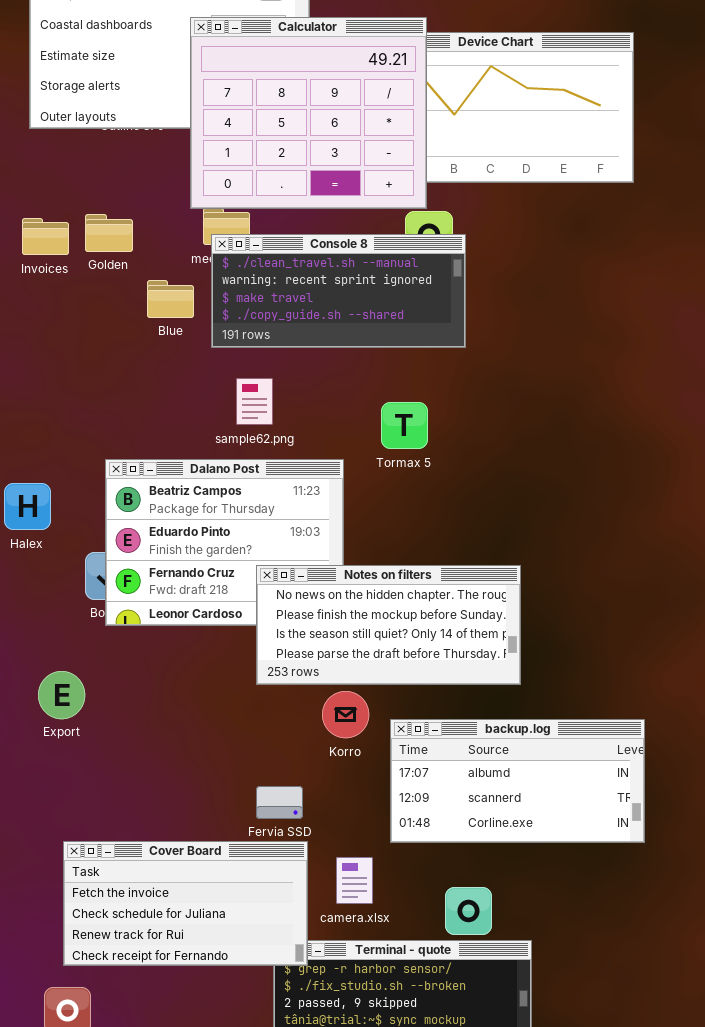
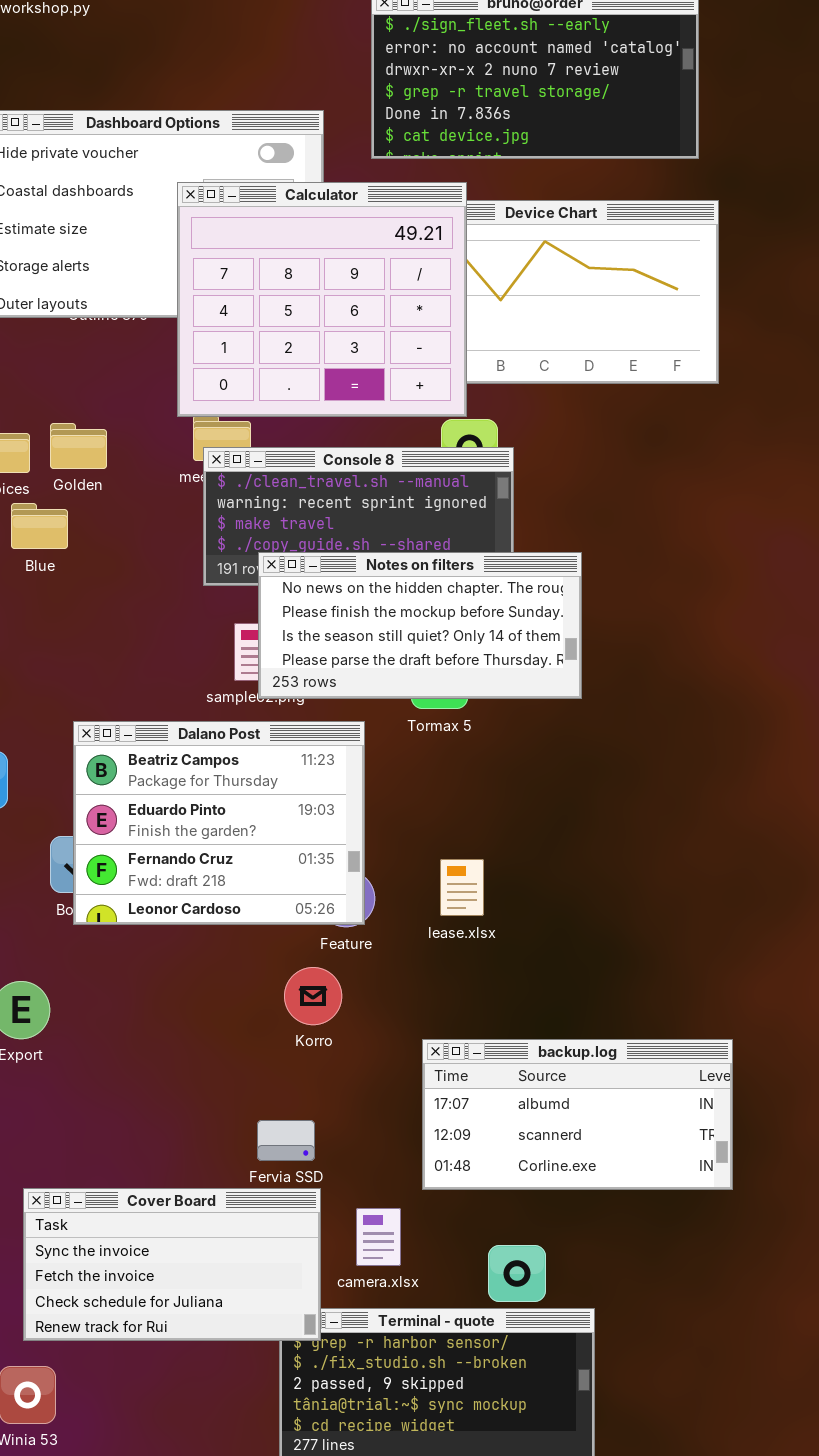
Blue: [147,280,194,318] -> [11,503,68,549], moved
Notes on filters: [256,565,521,685] -> [258,552,582,699], moved
Korro: [322,691,369,738] -> [284,967,342,1025], moved
Cover Board: [63,841,308,966] -> [23,1188,321,1341], scrolled up 1 row

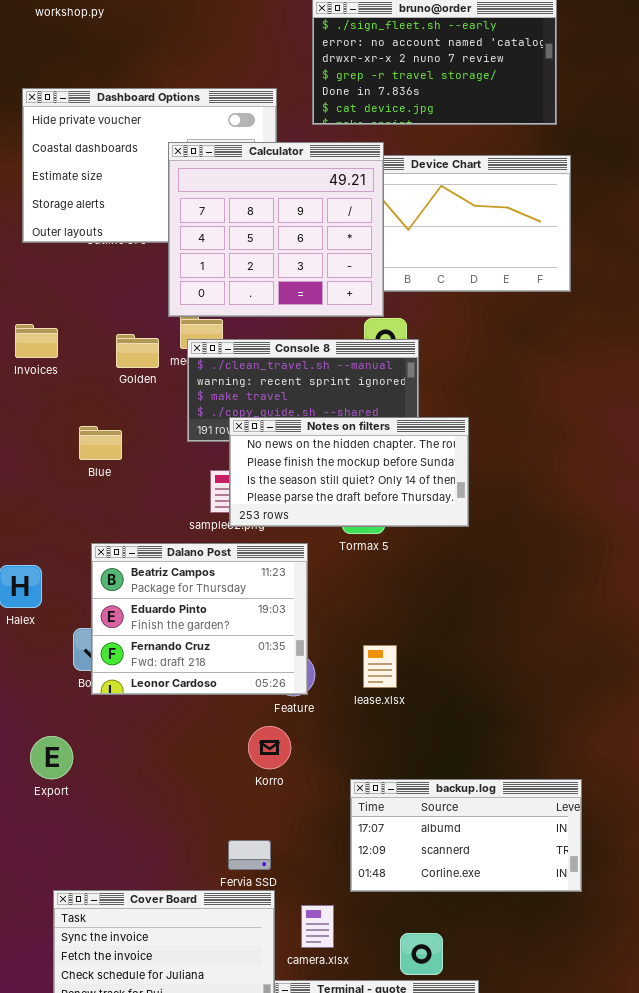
Golden: [50,423,107,469] -> [116,334,159,368], moved
Blue: [11,503,68,549] -> [79,426,122,460], moved

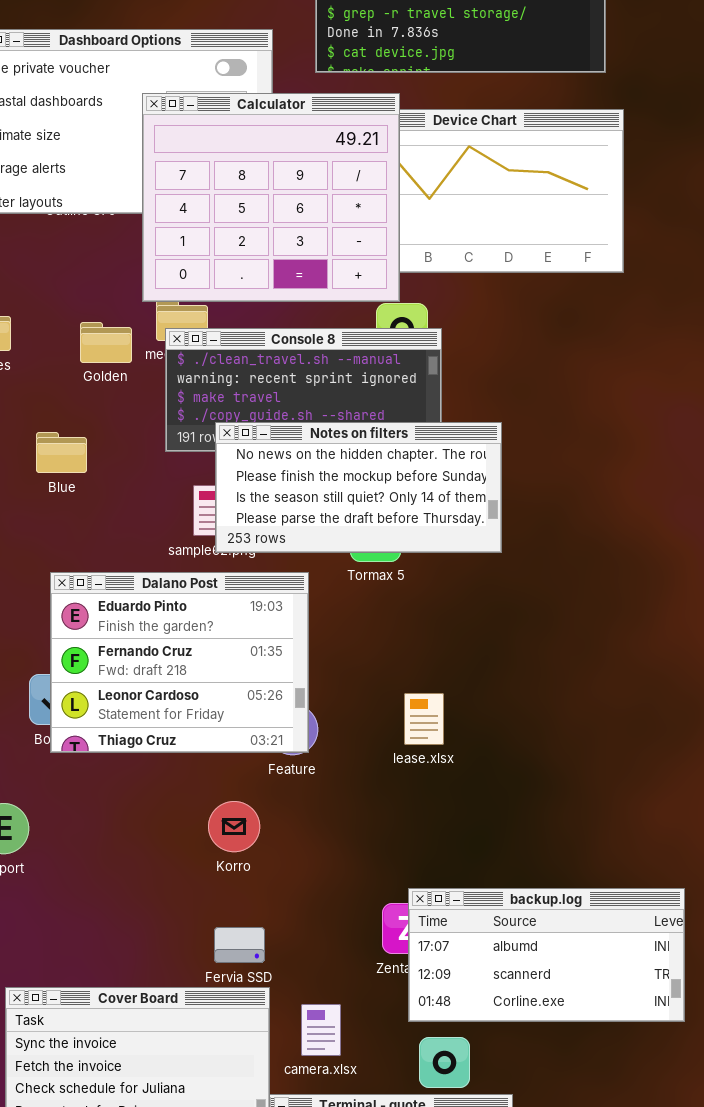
Dalano Post: [91,543,308,695] -> [50,572,309,753], scrolled down 1 row
lease.xlsx: [363,645,397,688] -> [404,693,444,745], moved
Korro: [248,726,291,769] -> [208,801,260,852], moved
backup.log: [350,779,582,892] -> [408,888,685,1022], moved

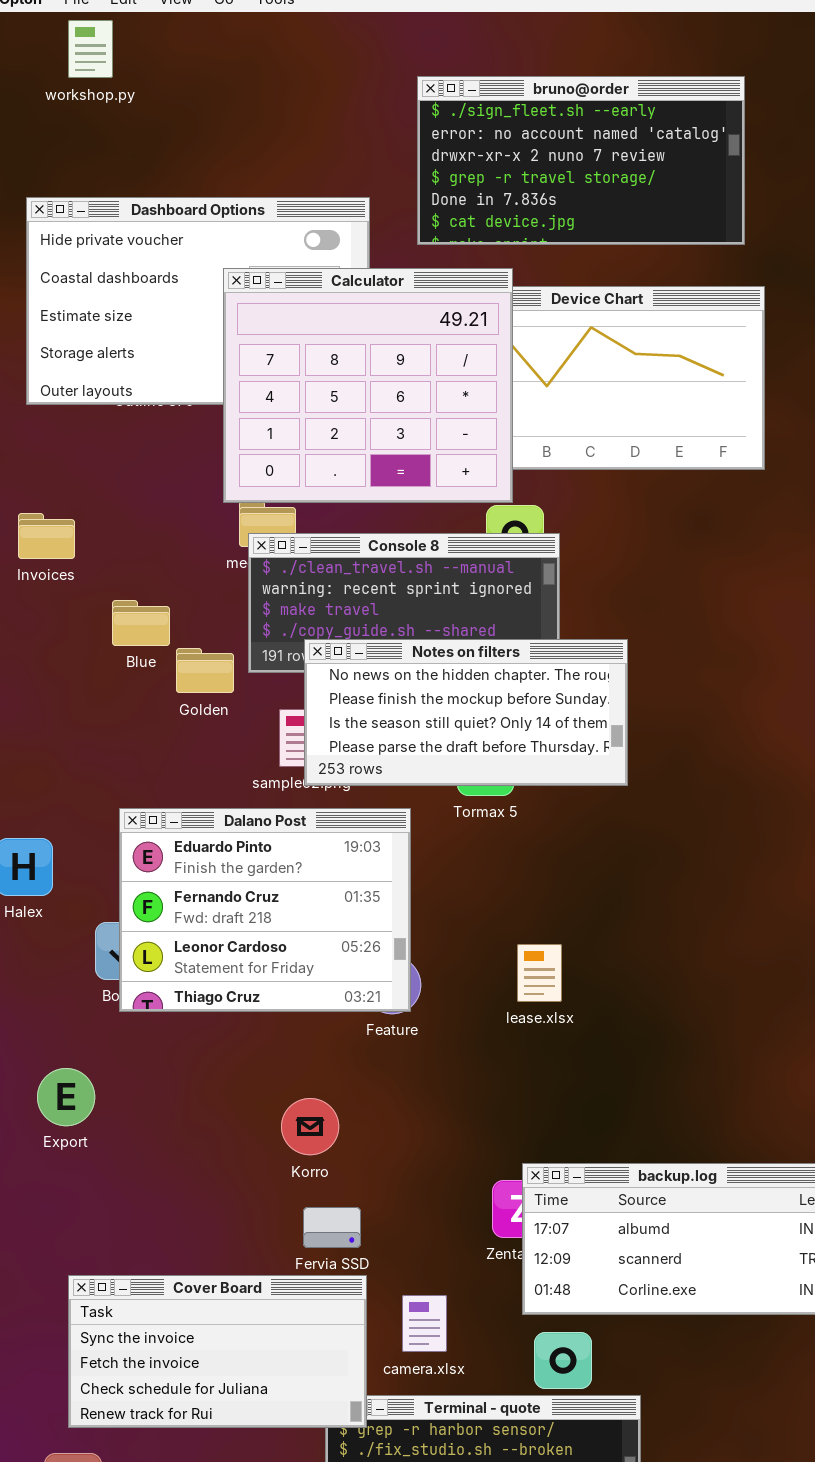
Golden: [80,322,132,363] -> [176,648,234,693], moved
Blue: [36,432,87,473] -> [112,600,170,646], moved
Korro: [208,801,260,852] -> [281,1098,339,1155], moved

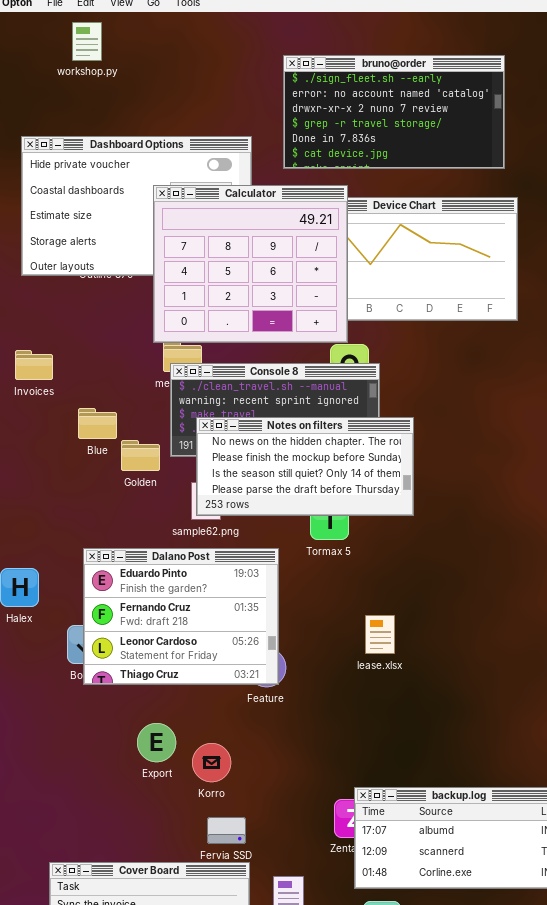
workshop.py: [68,20,113,78] -> [72,22,102,61], moved
Notes on filters: [304,639,628,786] -> [196,417,414,516], moved
lease.xlsx: [517,944,562,1002] -> [365,615,395,654], moved
Export: [37,1068,95,1126] -> [137,723,176,762], moved

